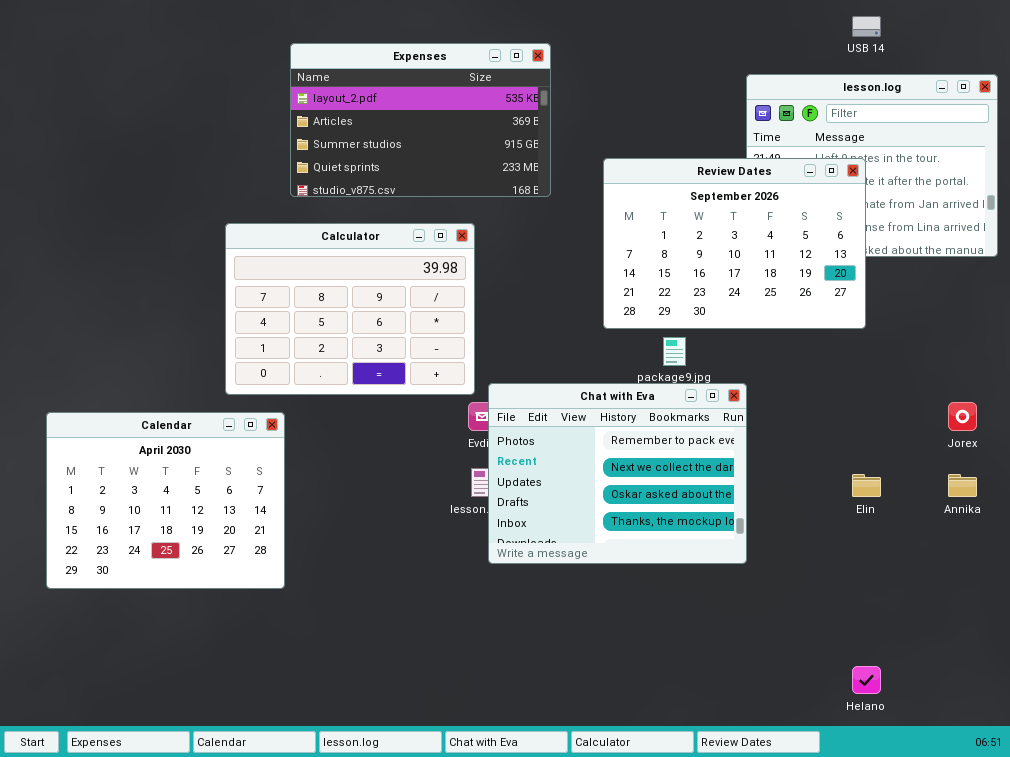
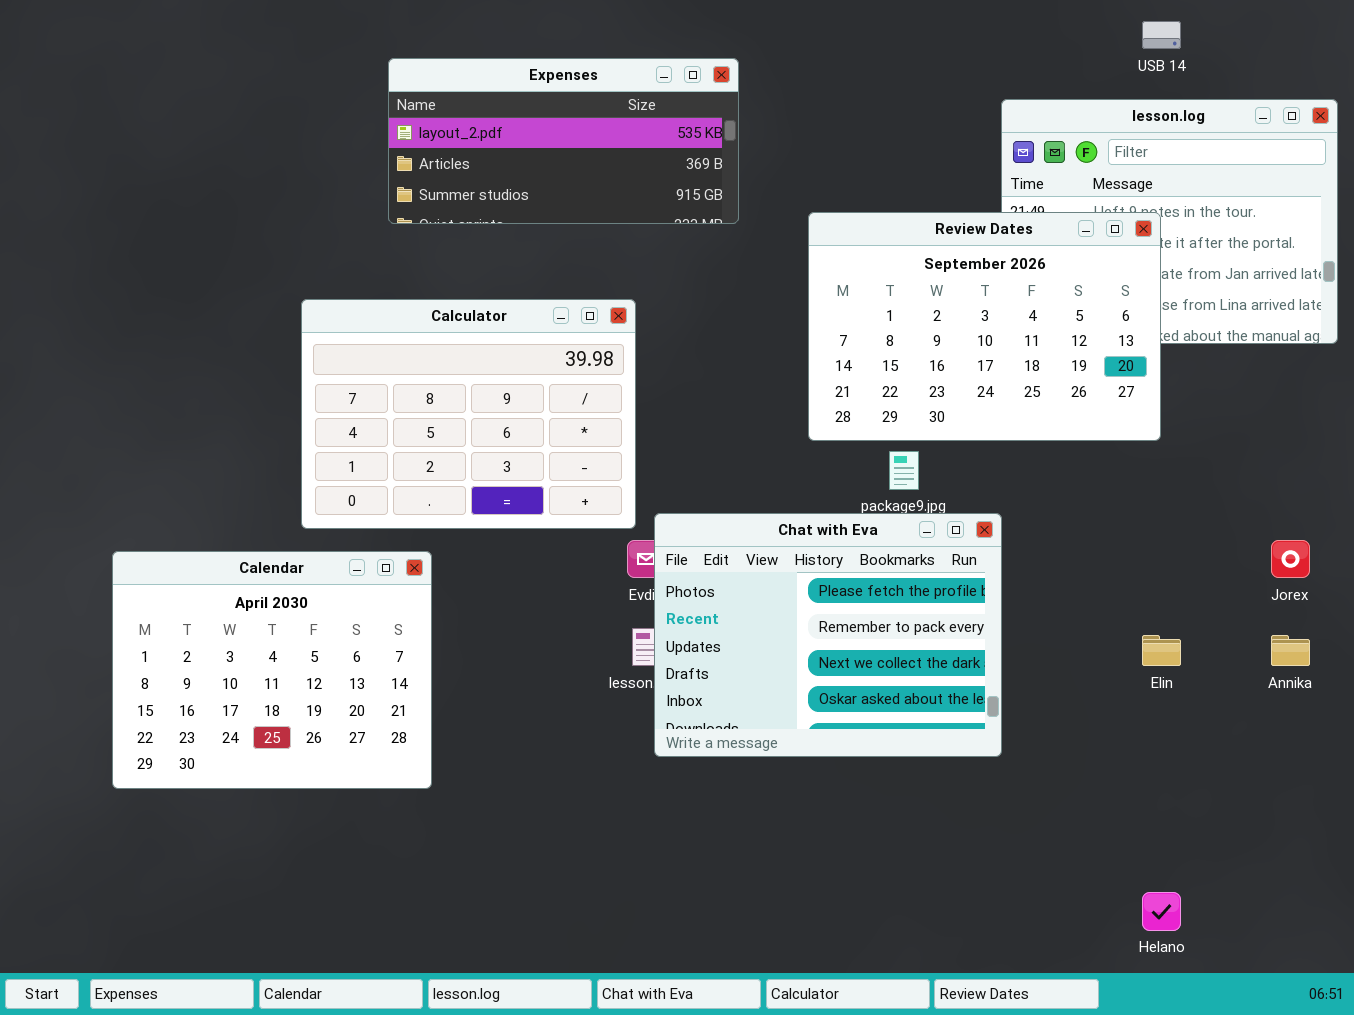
Expenses: [290,43,551,197] -> [388,58,739,224], resized
Chat with Eva: [488,383,747,564] -> [654,513,1002,757], scrolled up 1 row
Calendar: [46,412,285,589] -> [112,551,432,789], moved

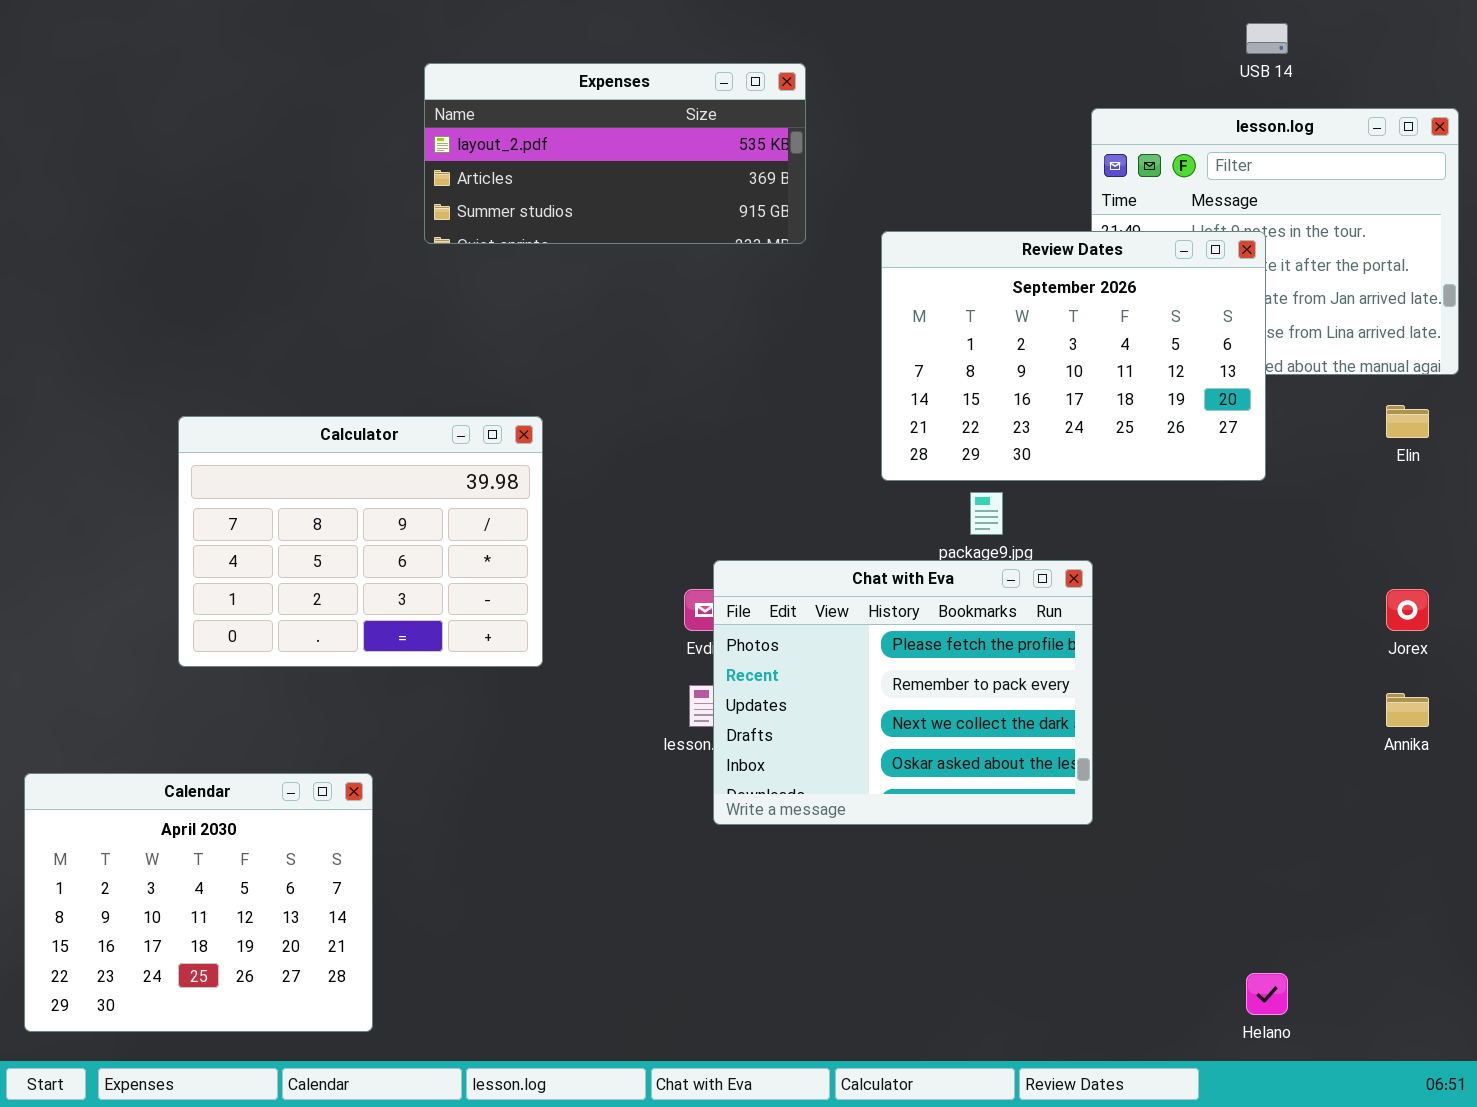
Calculator: [301,299,636,529] -> [178,416,543,667], moved
Calendar: [112,551,432,789] -> [24,773,373,1032], moved
Elin: [1142,635,1181,666] -> [1386,405,1429,438], moved

